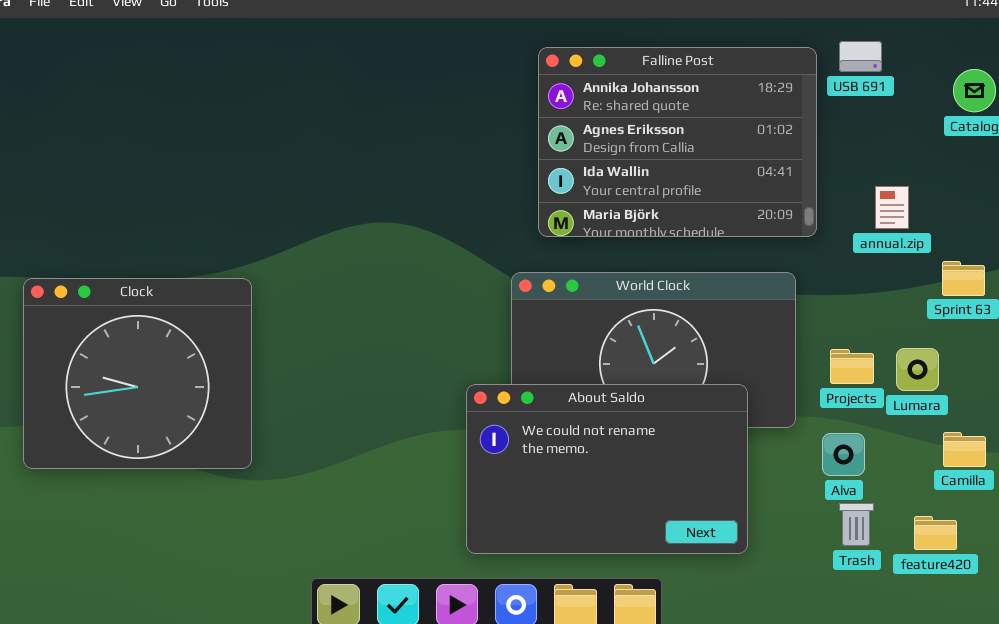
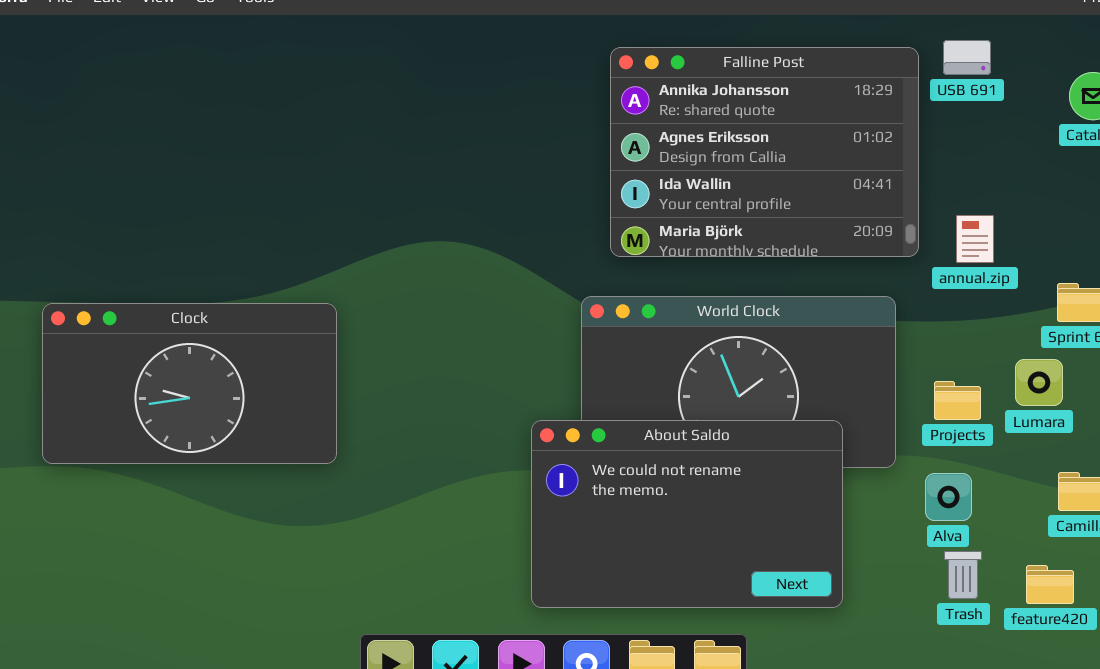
annual.zip: [875,186,909,229] -> [956,215,994,263], moved
Clock: [23,278,252,469] -> [42,303,337,464], resized
Lumara: [896,348,939,391] -> [1015,359,1063,406], moved

